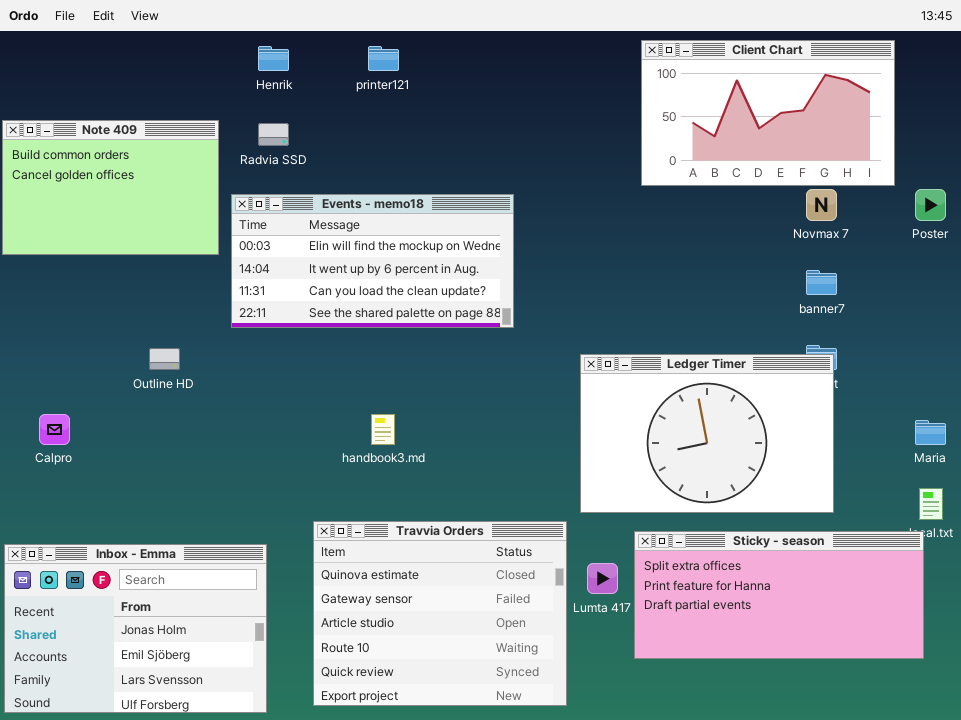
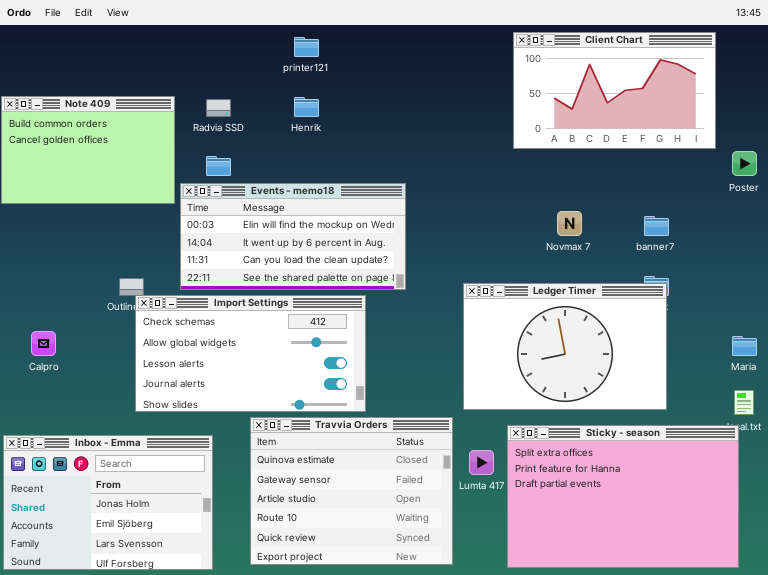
Henrik: [258,46,289,71] -> [294,97,319,117], moved
Novmax 7: [806,189,837,221] -> [557,211,582,236], moved
Events - memo18: [231,194,514,328] -> [180,183,406,290], moved
Import Settings: none -> [135,295,366,412], opened
Sticky - season: [634,531,924,659] -> [507,425,739,568], resized

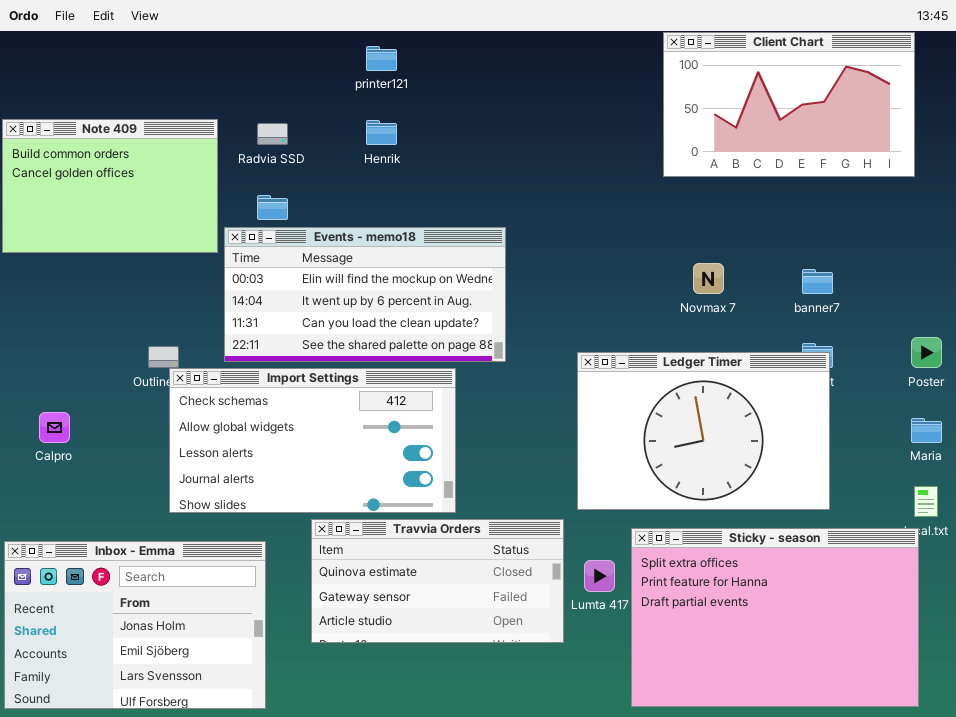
Client Chart: [513,32,716,149] -> [663,32,915,177], moved
Poster: [732,151,757,176] -> [911,337,942,368], moved
Travvia Orders: [250,417,453,565] -> [311,519,564,643], resized

